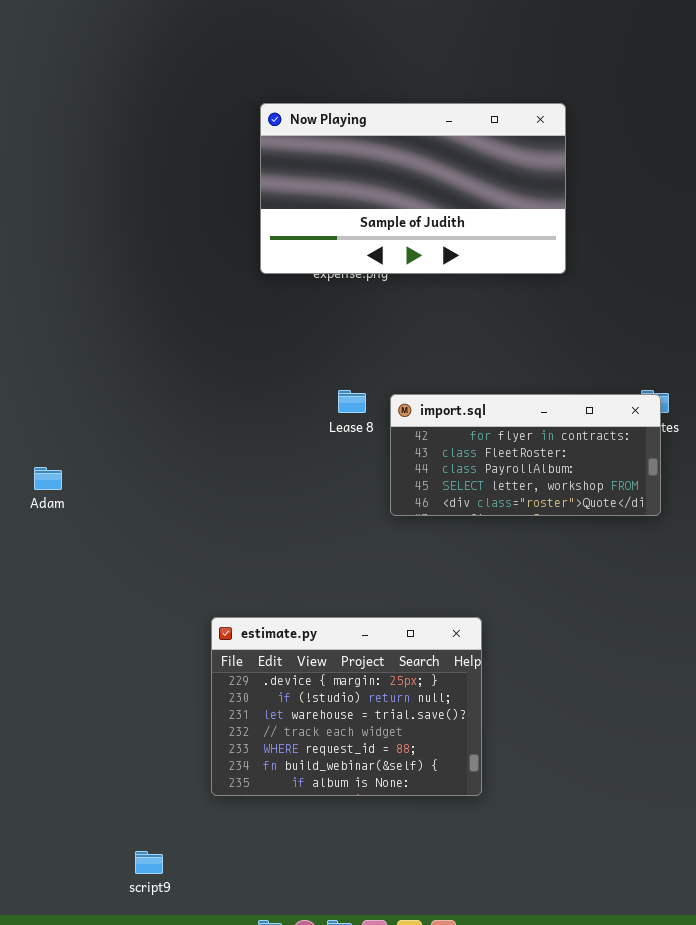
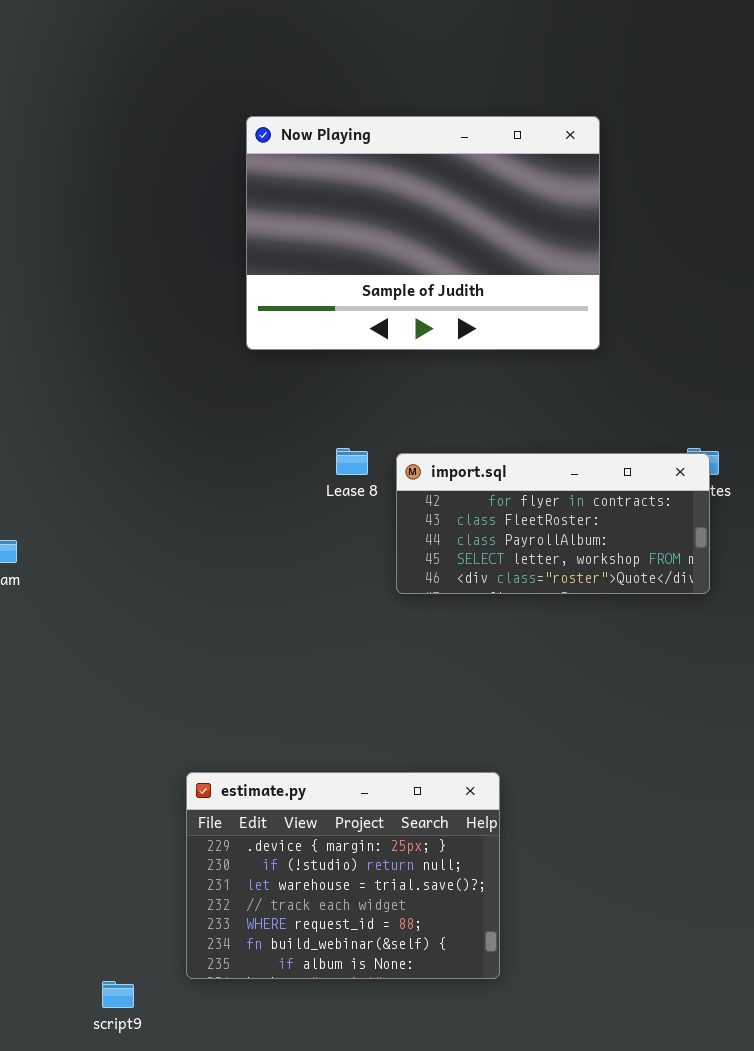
Now Playing: [260,103,566,274] -> [246,116,600,350], resized
estimate.py: [211,617,482,796] -> [186,772,500,979], moved

